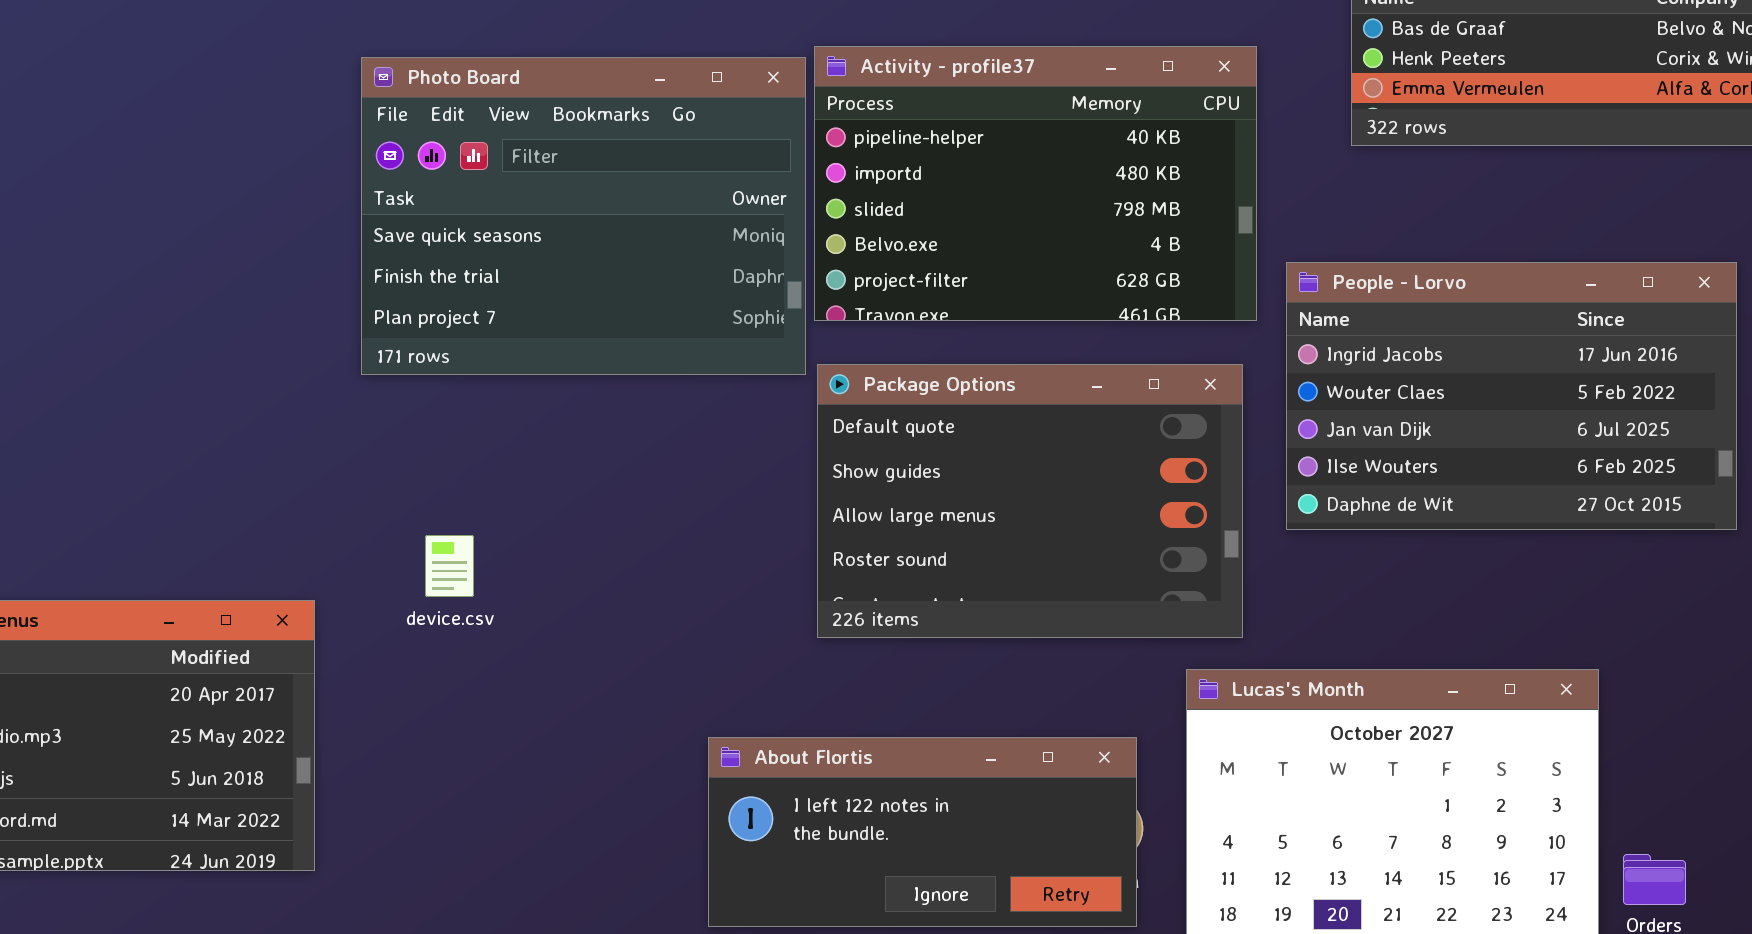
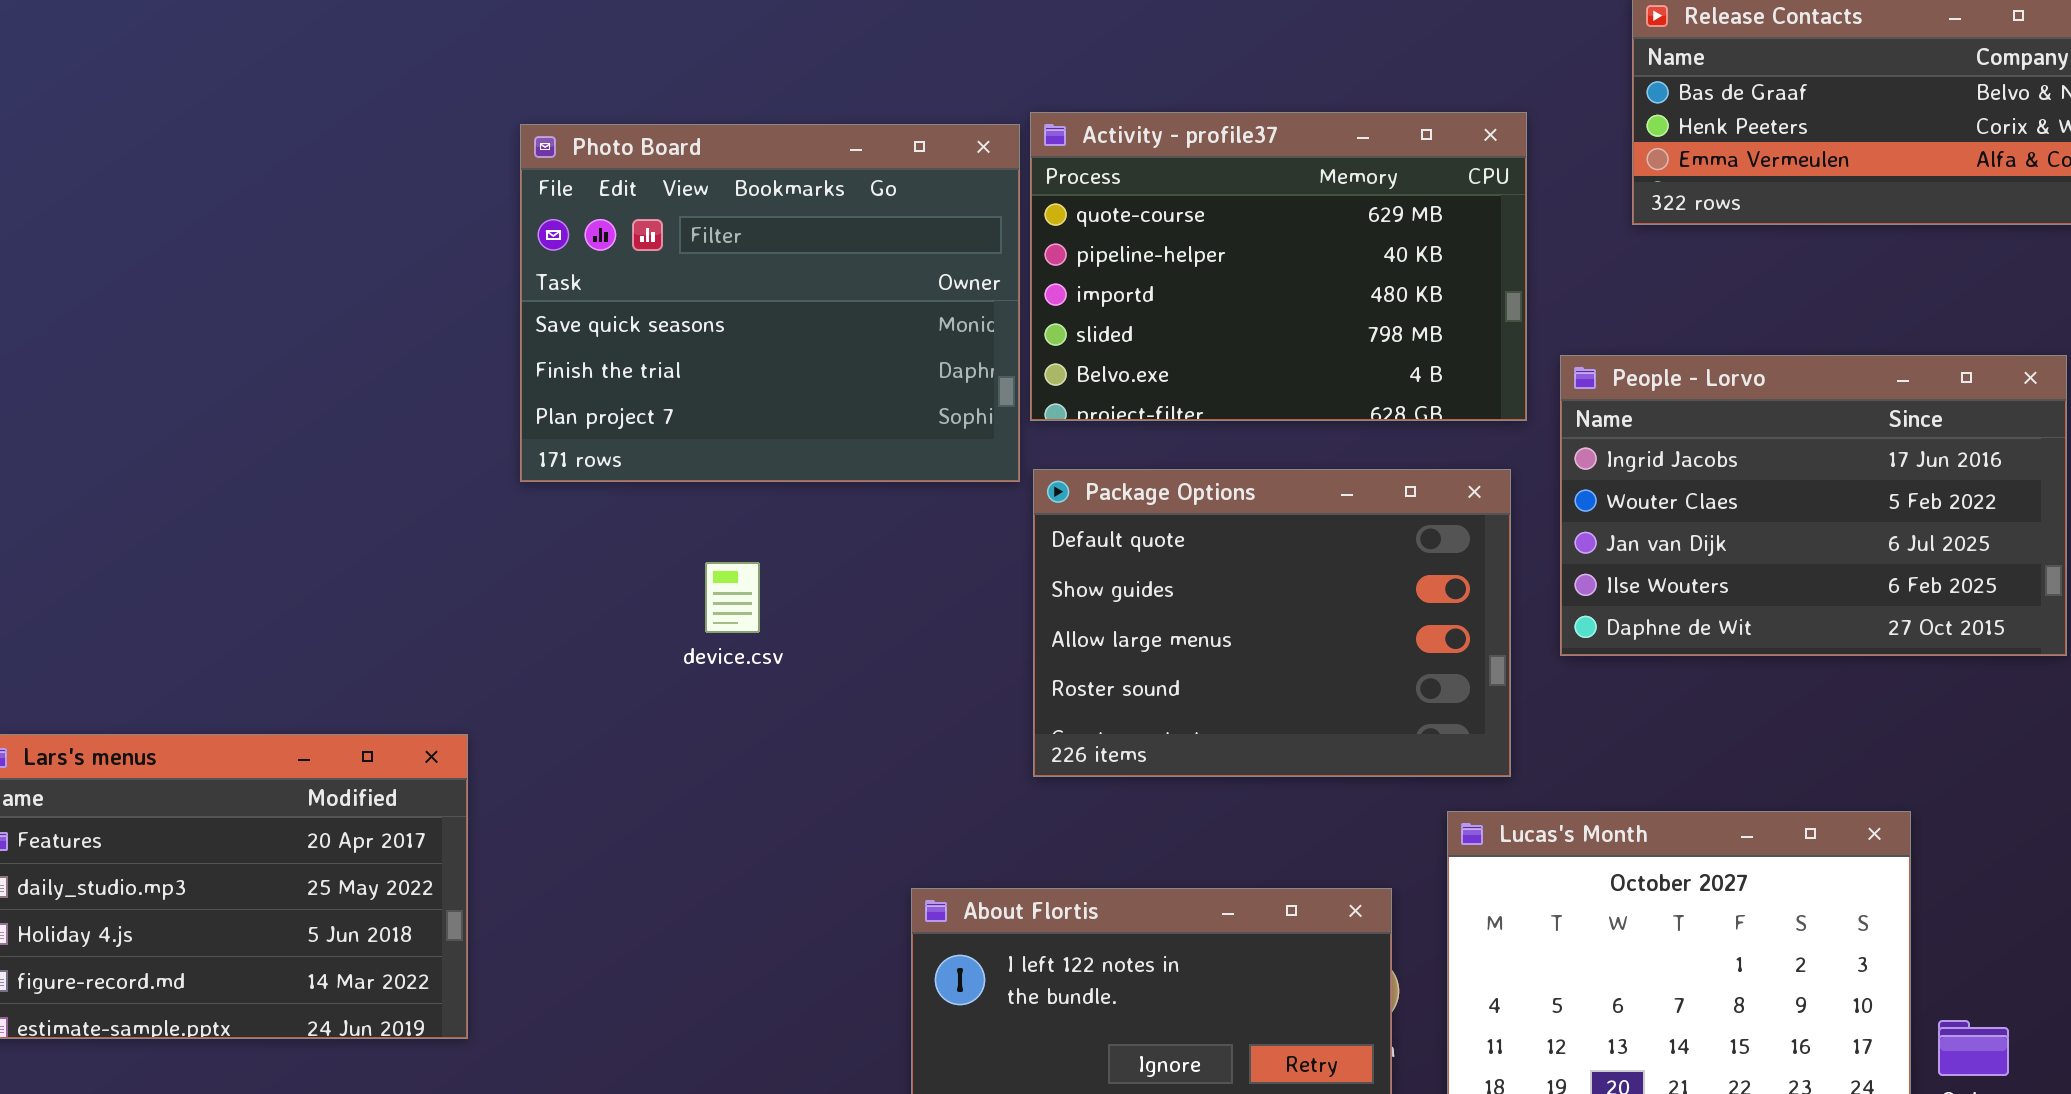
Activity - profile37: [814,46,1257,321] -> [1030,112,1527,421], scrolled up 1 row
device.csv: [425,535,474,597] -> [705,562,760,633], moved

